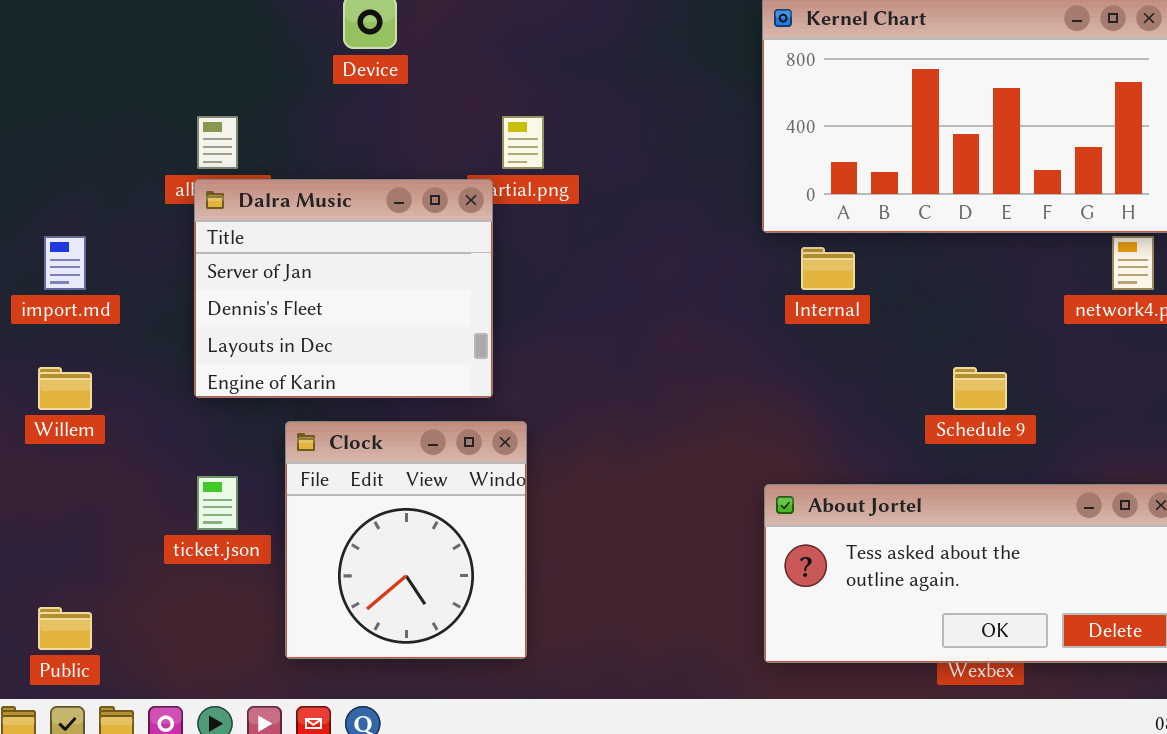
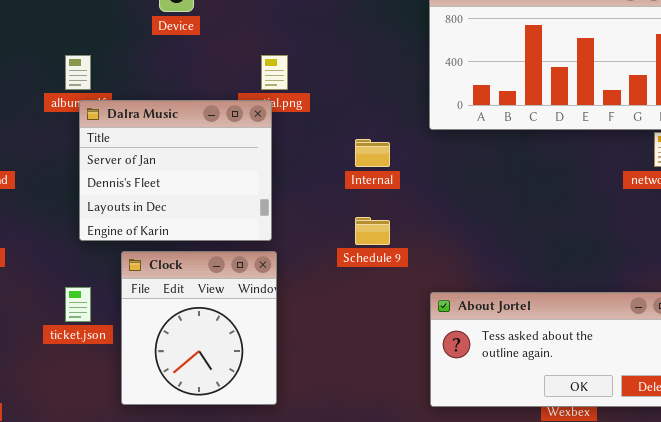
Dalra Music: [194,179,493,398] -> [79,100,272,241], moved
Internal: [801,247,855,290] -> [355,139,390,167], moved
Schedule 9: [953,367,1007,410] -> [355,217,390,245], moved

